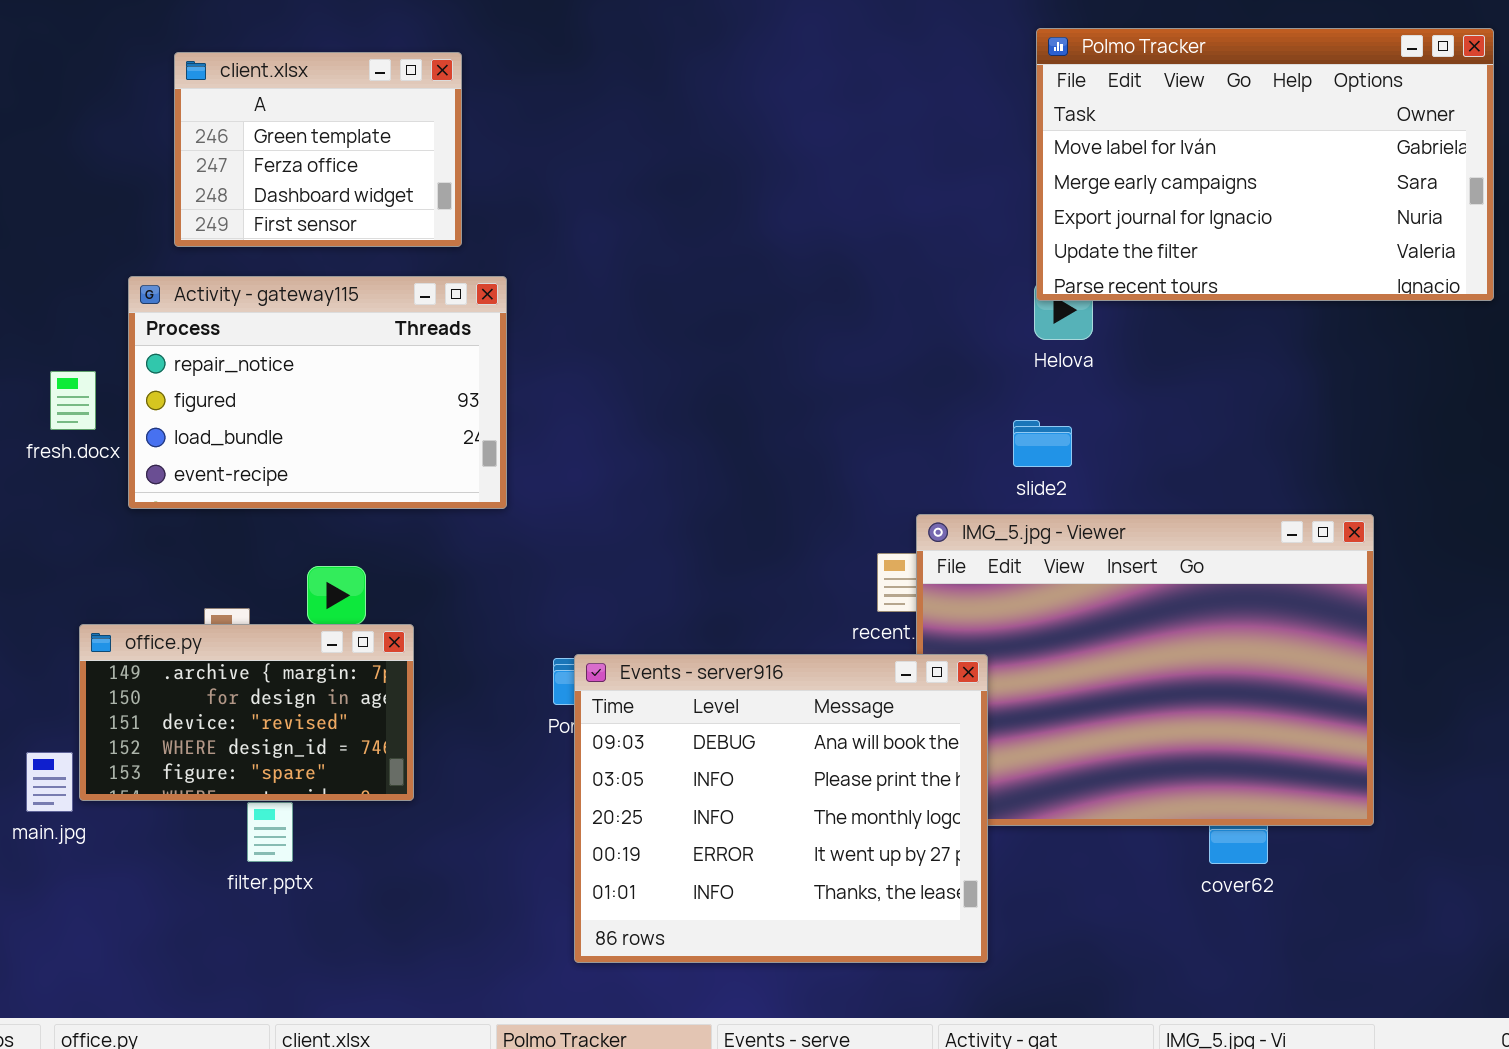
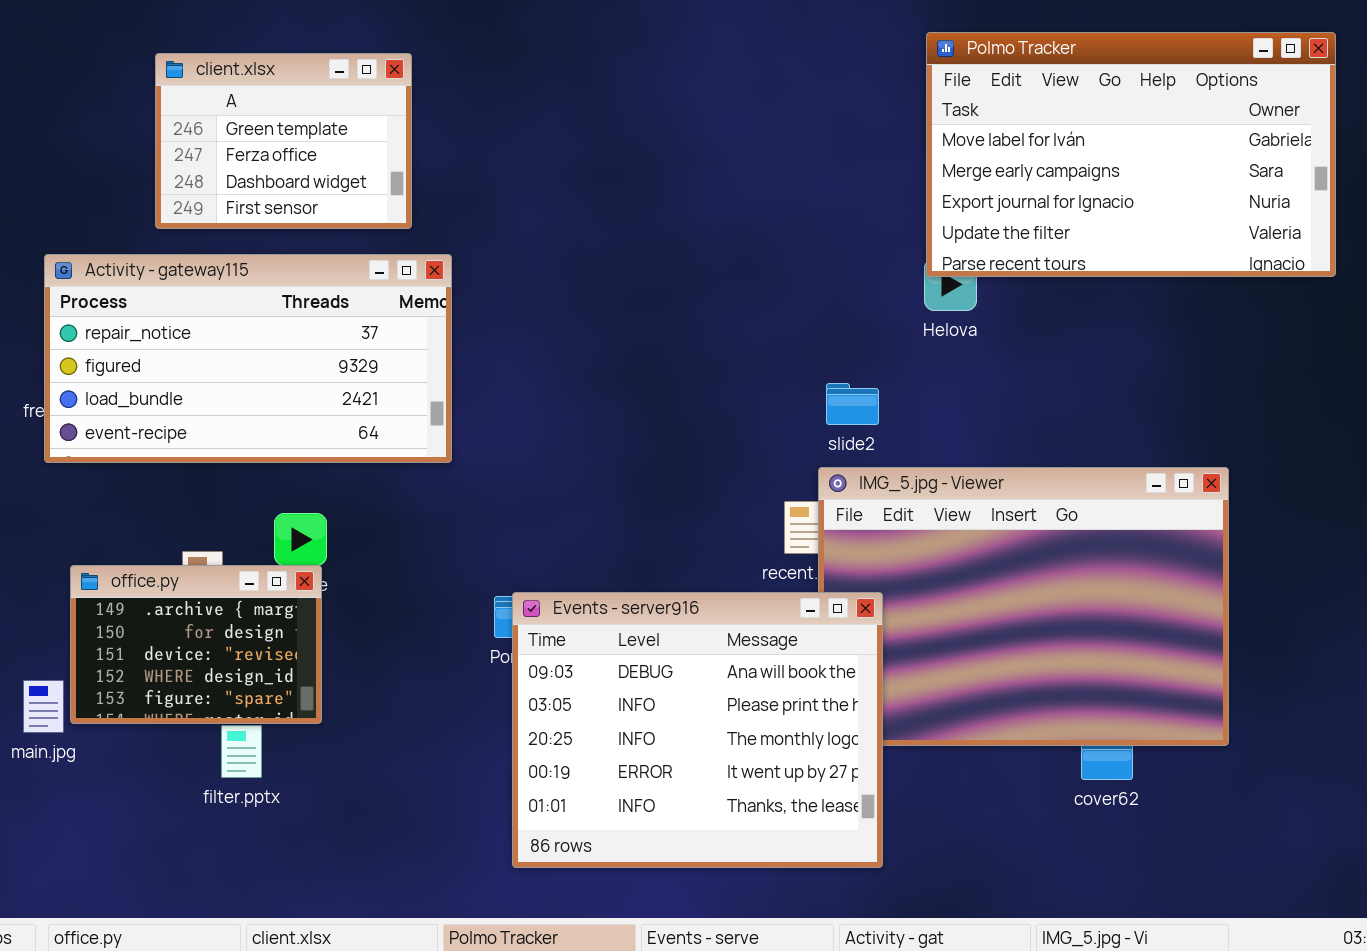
Activity - gateway115: [128,276,507,509] -> [44,254,452,463], resized
slide2: [1013,420,1072,467] -> [826,383,879,425], moved
office.py: [79,624,414,801] -> [70,565,322,724], resized

